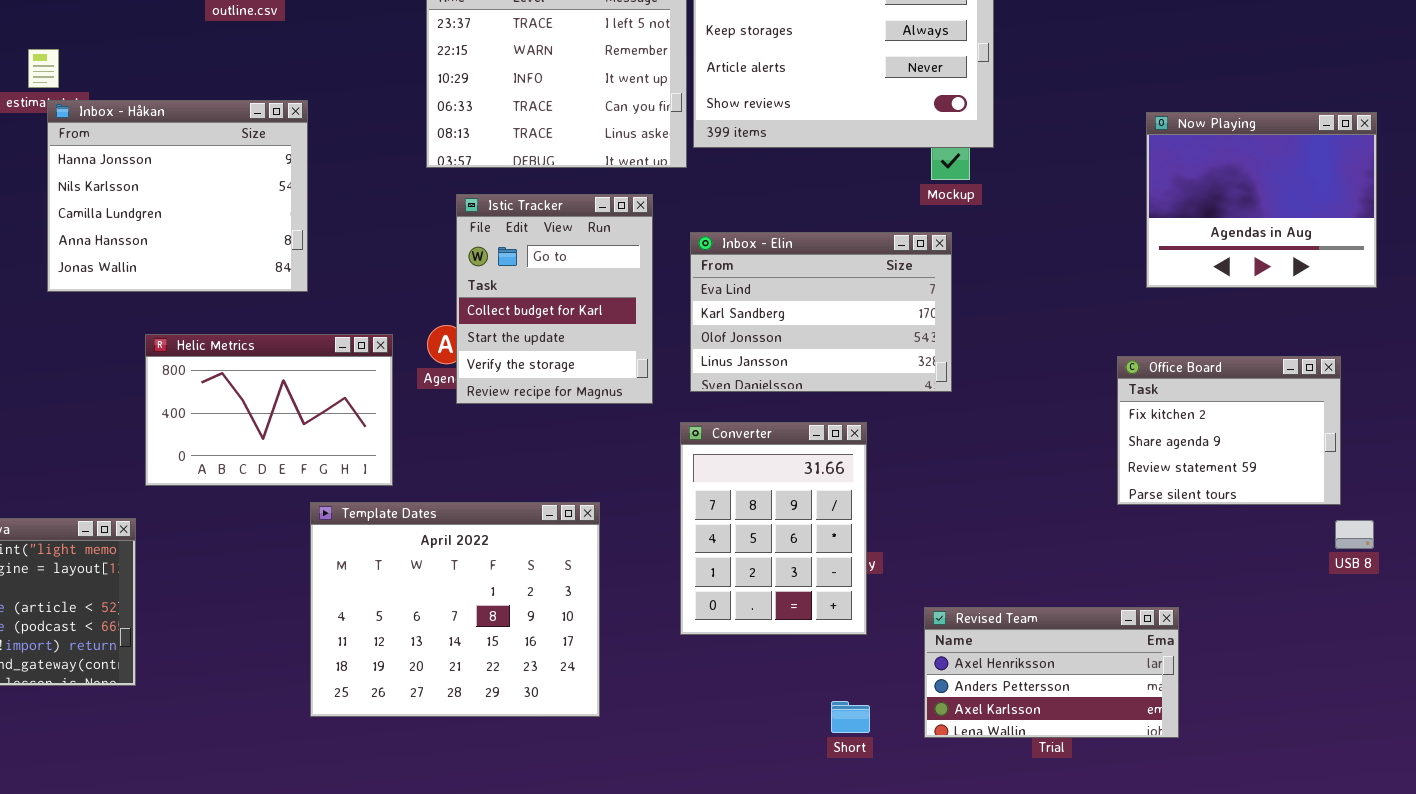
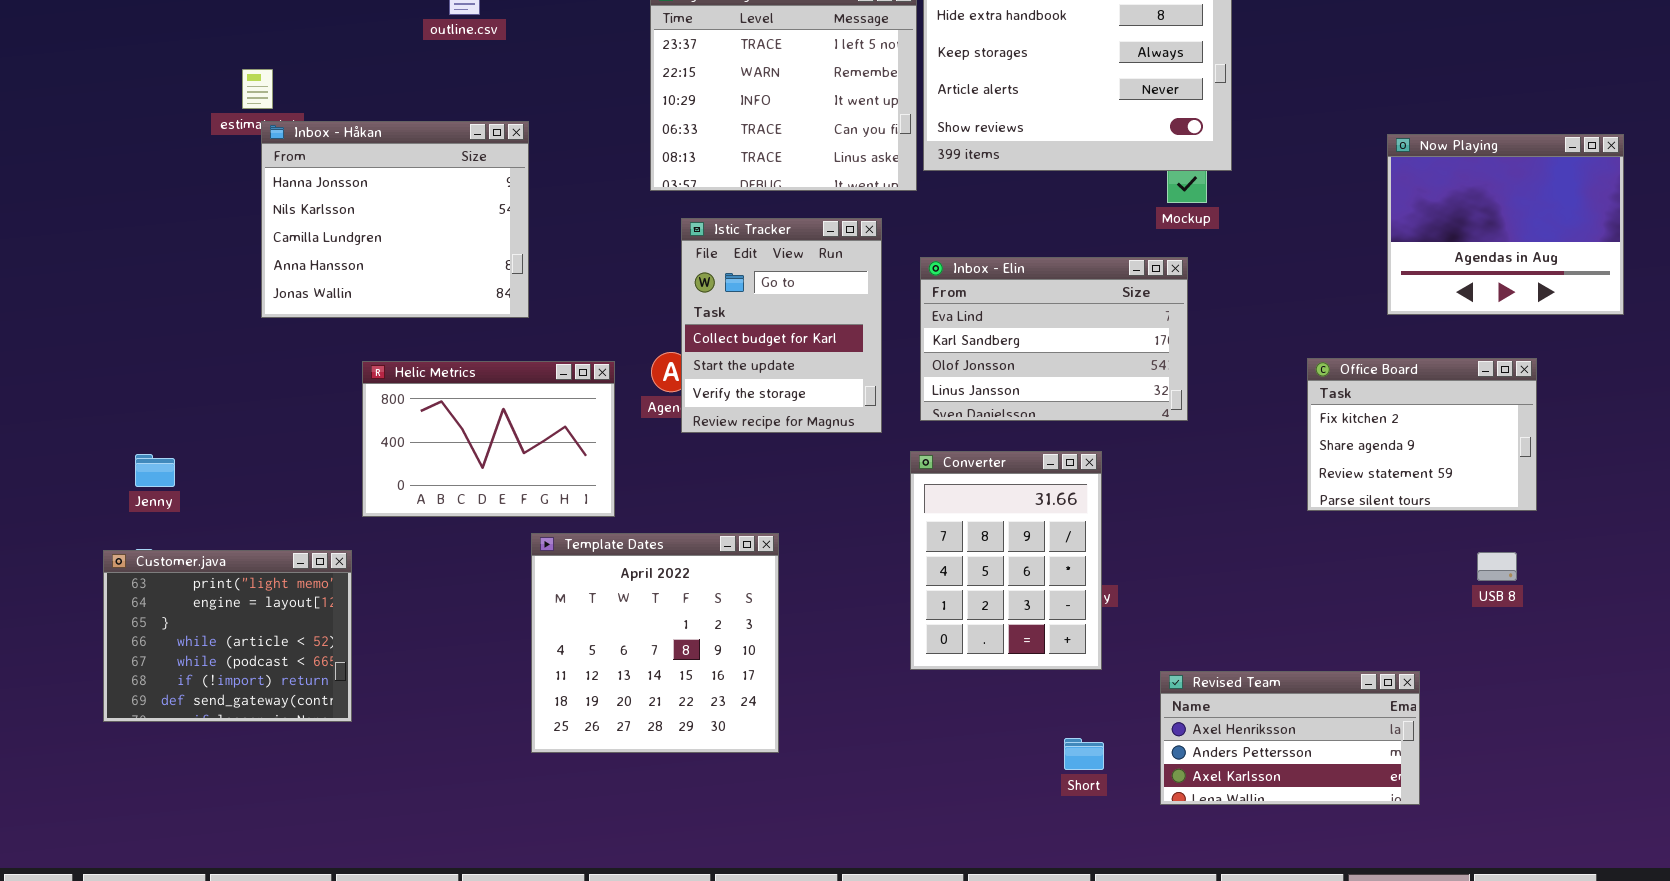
Office Board: [1117,356,1341,505] -> [1307,358,1537,511], moved
Template Dates: [310,502,600,717] -> [531,533,779,753], resized
USB 8: [1335,520,1374,549] -> [1477,552,1517,581], moved
Revised Team: [924,607,1179,738] -> [1160,671,1420,805], moved

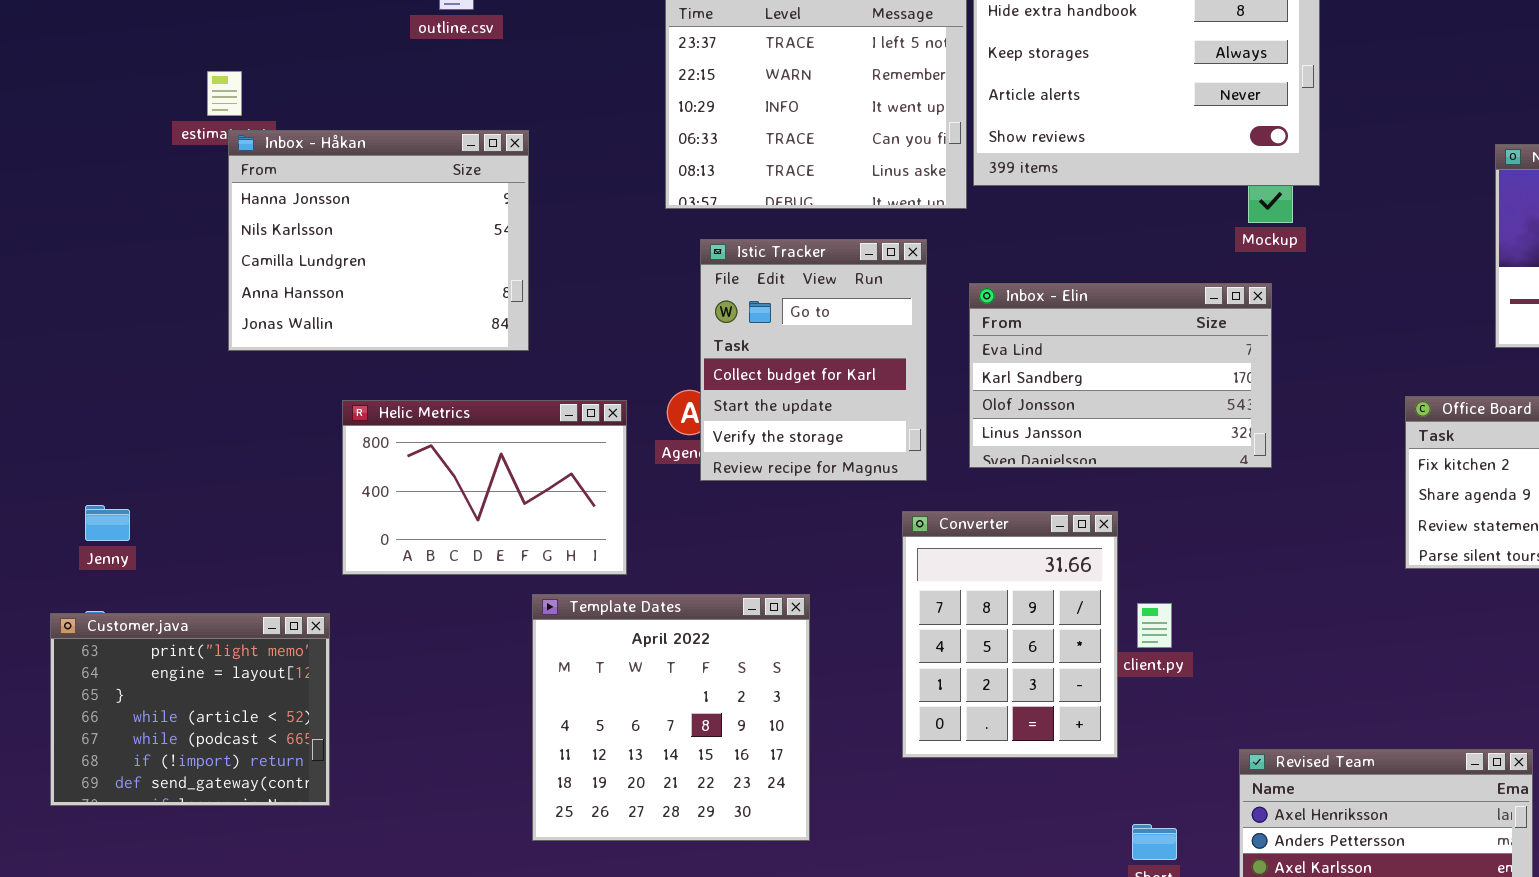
Converter: [910,451,1102,670] -> [902,511,1118,758], moved

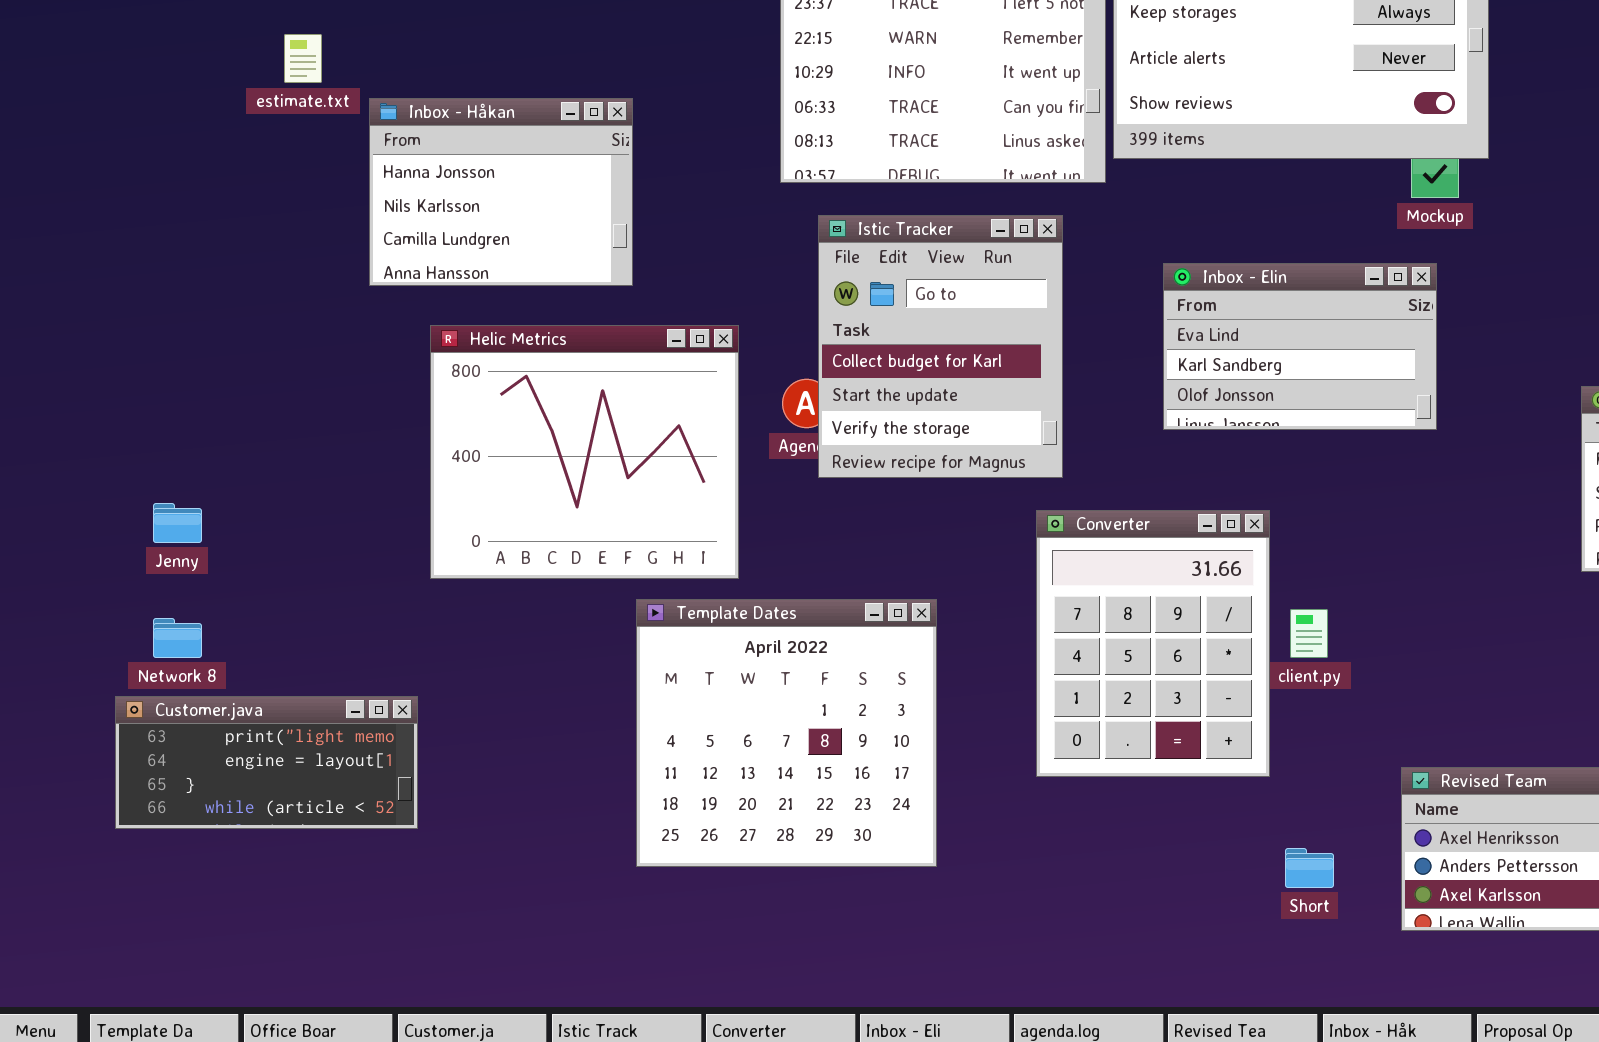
Inbox - Håkan: [228,130,529,351] -> [369,98,633,286], resized
Inbox - Elin: [969,283,1272,468] -> [1163,263,1437,430], resized
Helic Metrics: [342,400,627,575] -> [430,325,739,579], resized
Customer.java: [50,613,330,806] -> [115,696,418,829], resized

